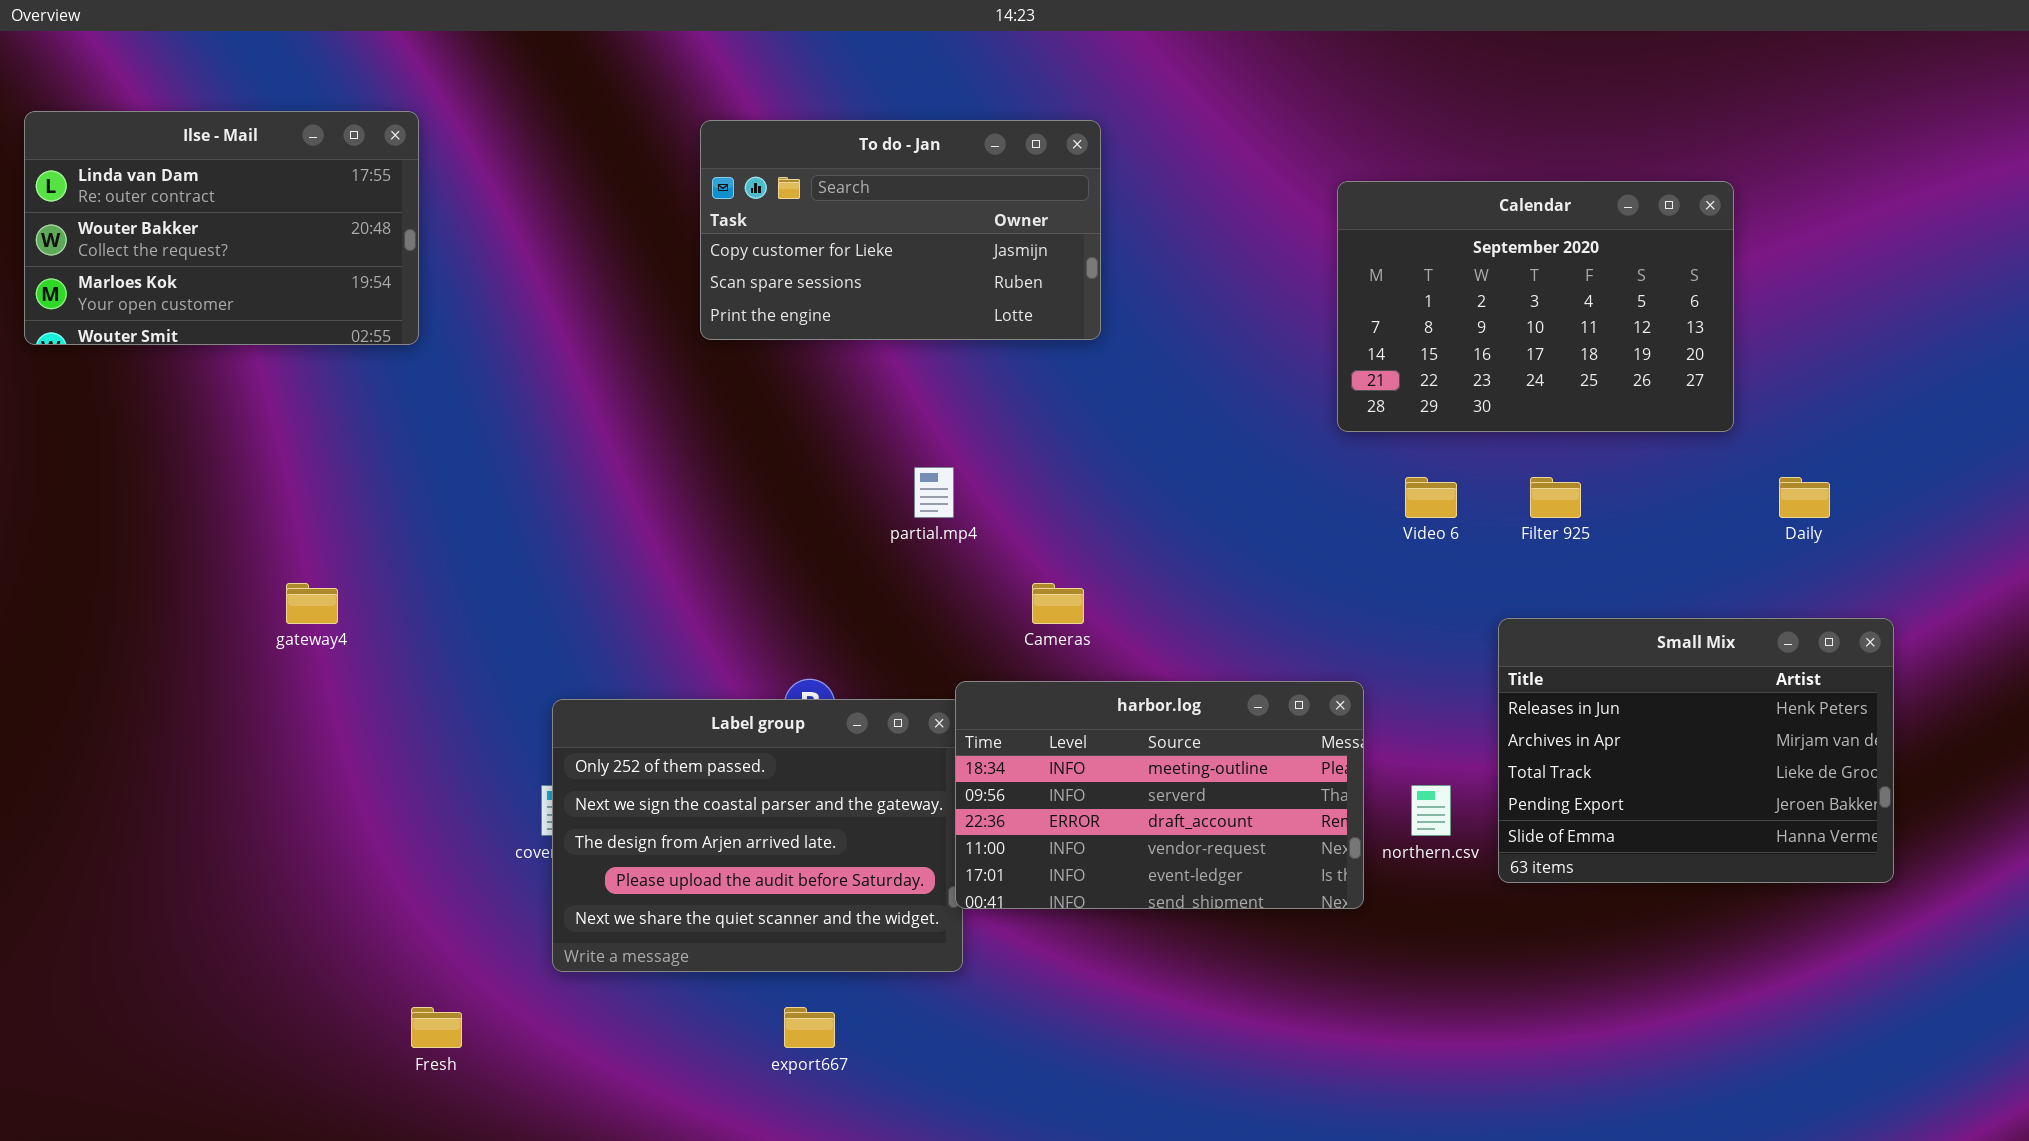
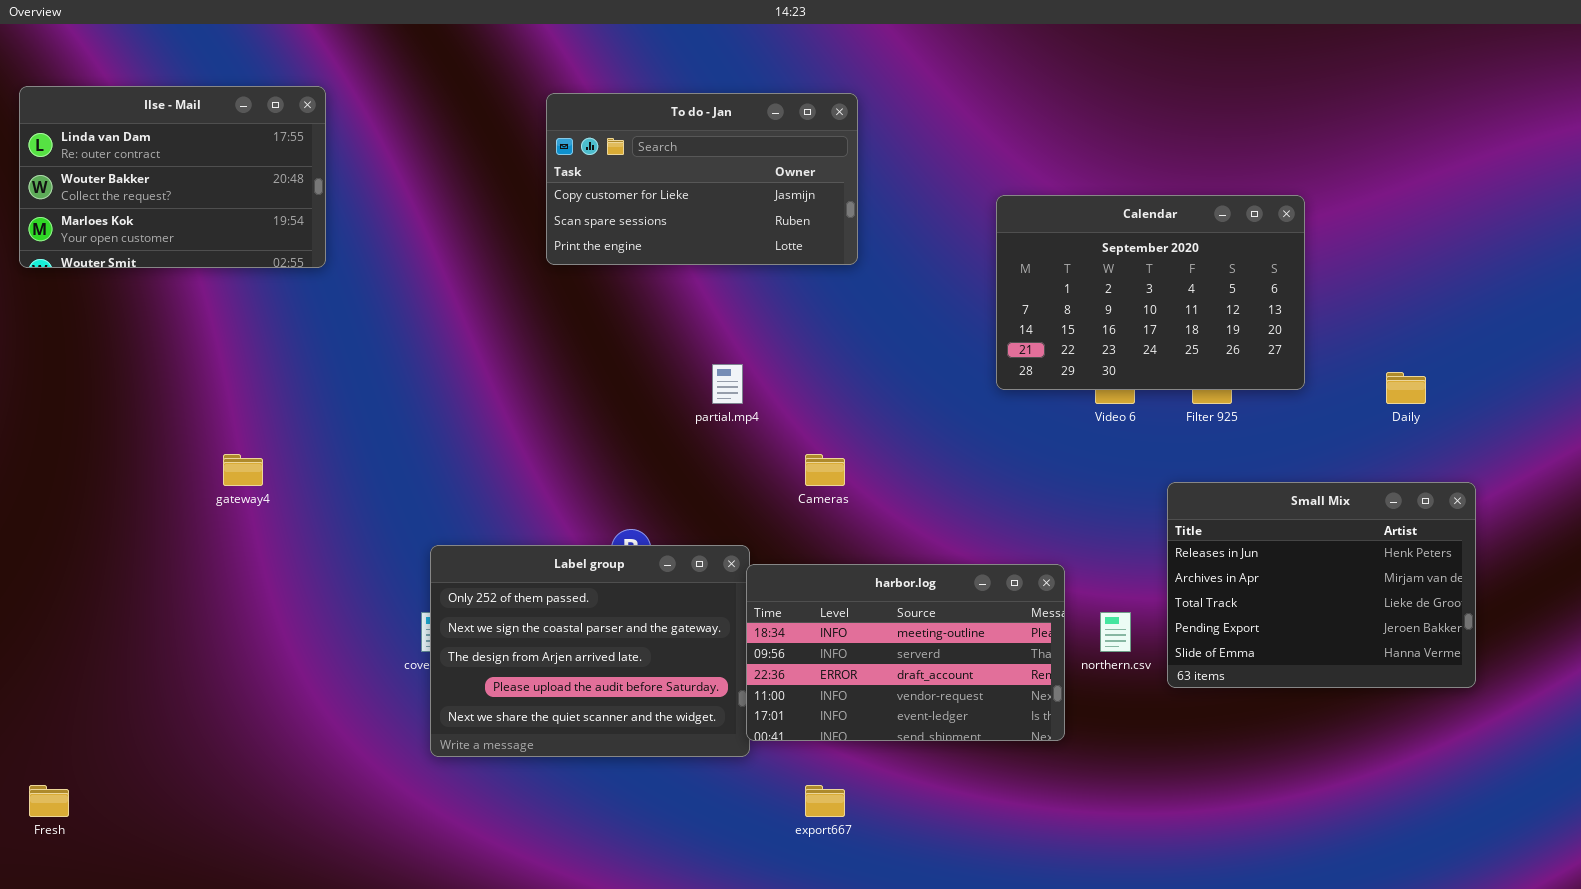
Calendar: [1337,181,1734,432] -> [996,195,1305,390], moved
harbor.log: [955,681,1364,909] -> [746,564,1065,741], moved
Fresh: [411,1007,462,1048] -> [29,785,69,817], moved
export667: [784,1007,835,1048] -> [805,785,845,817], moved

